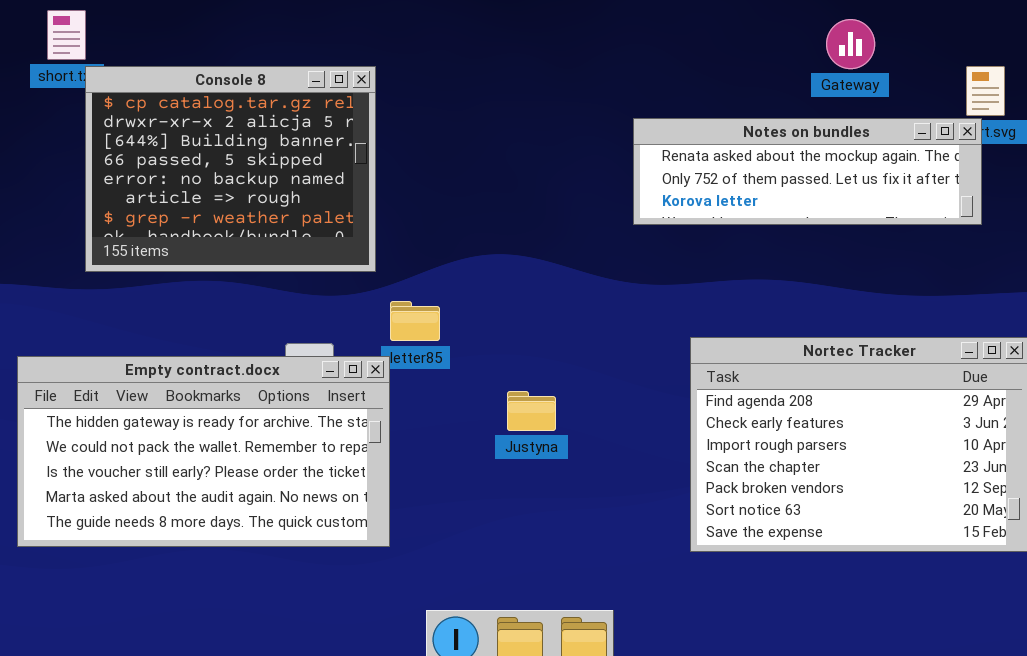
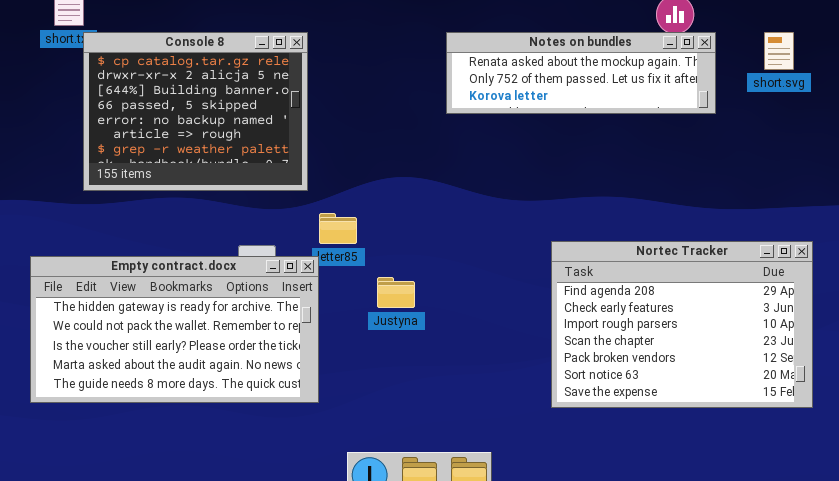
Notes on bundles: [633,118,982,225] -> [446,32,716,114], moved
Justyna: [507,391,556,431] -> [377,277,415,308], moved

